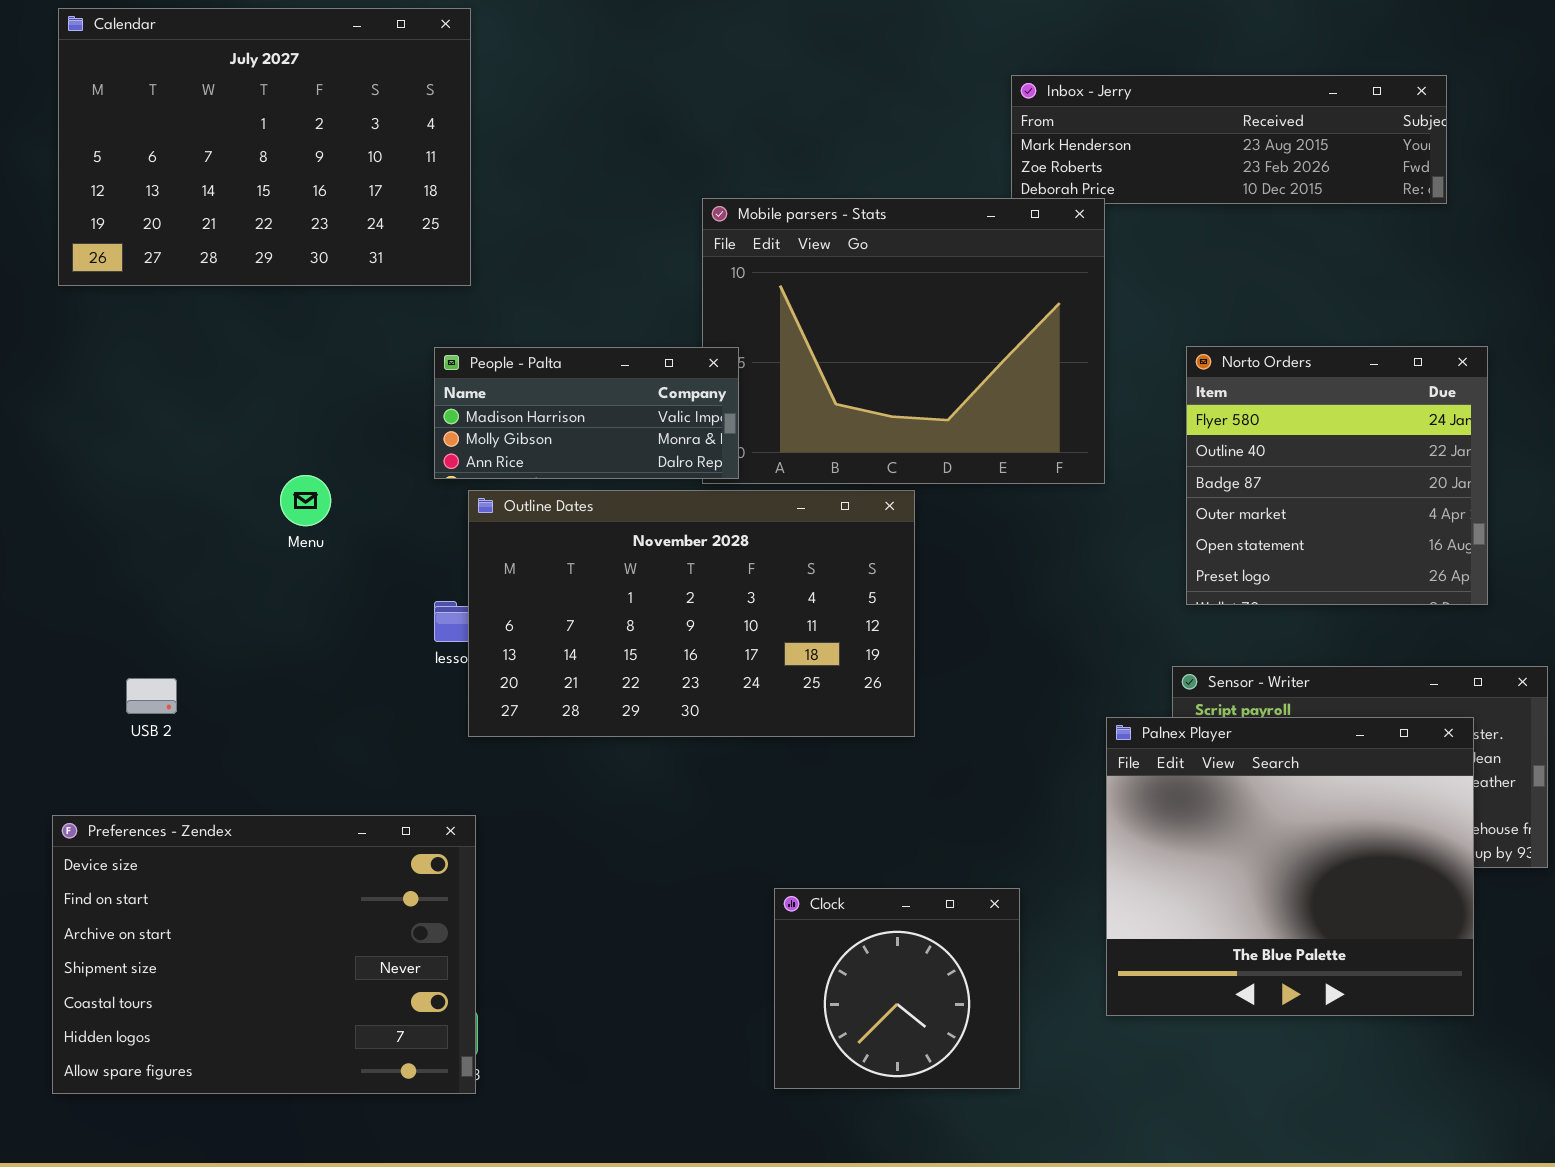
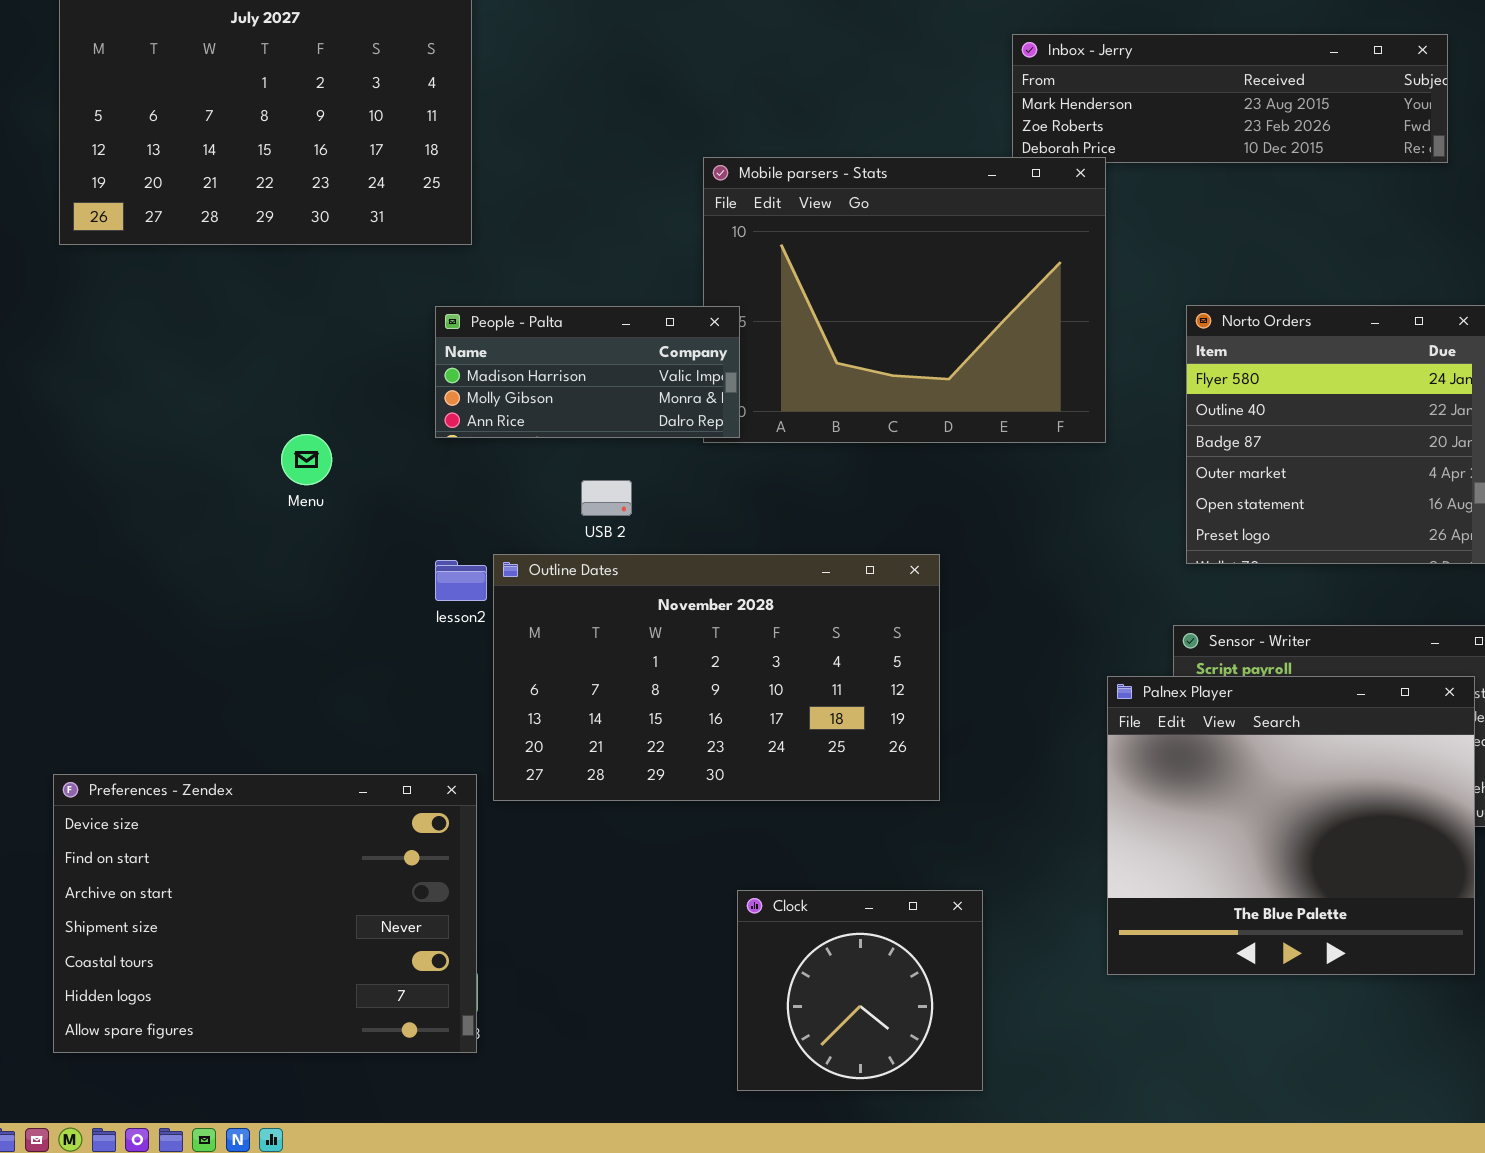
Outline Dates: [468,490,915,737] -> [493,554,940,801], moved
USB 2: [126,678,177,714] -> [581,480,632,516], moved
Clock: [774,888,1020,1089] -> [737,890,983,1091], moved

